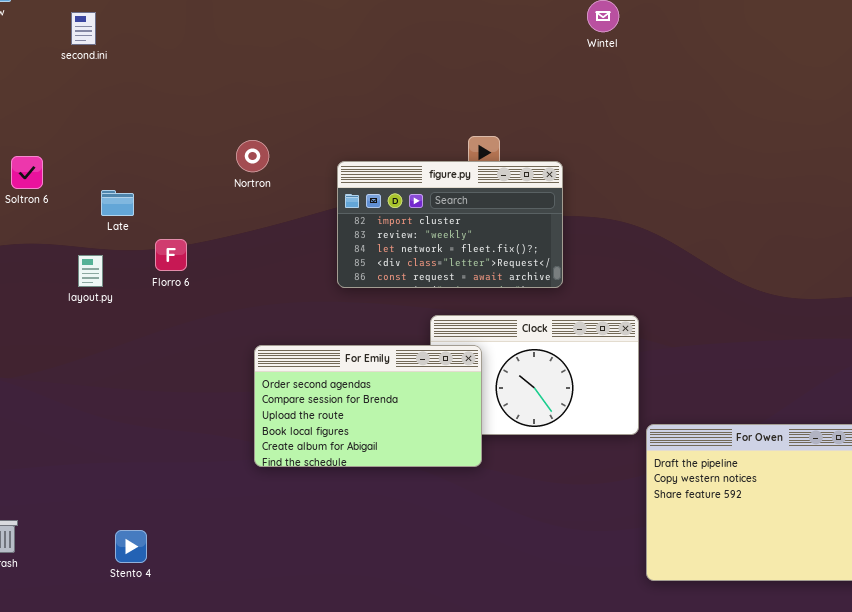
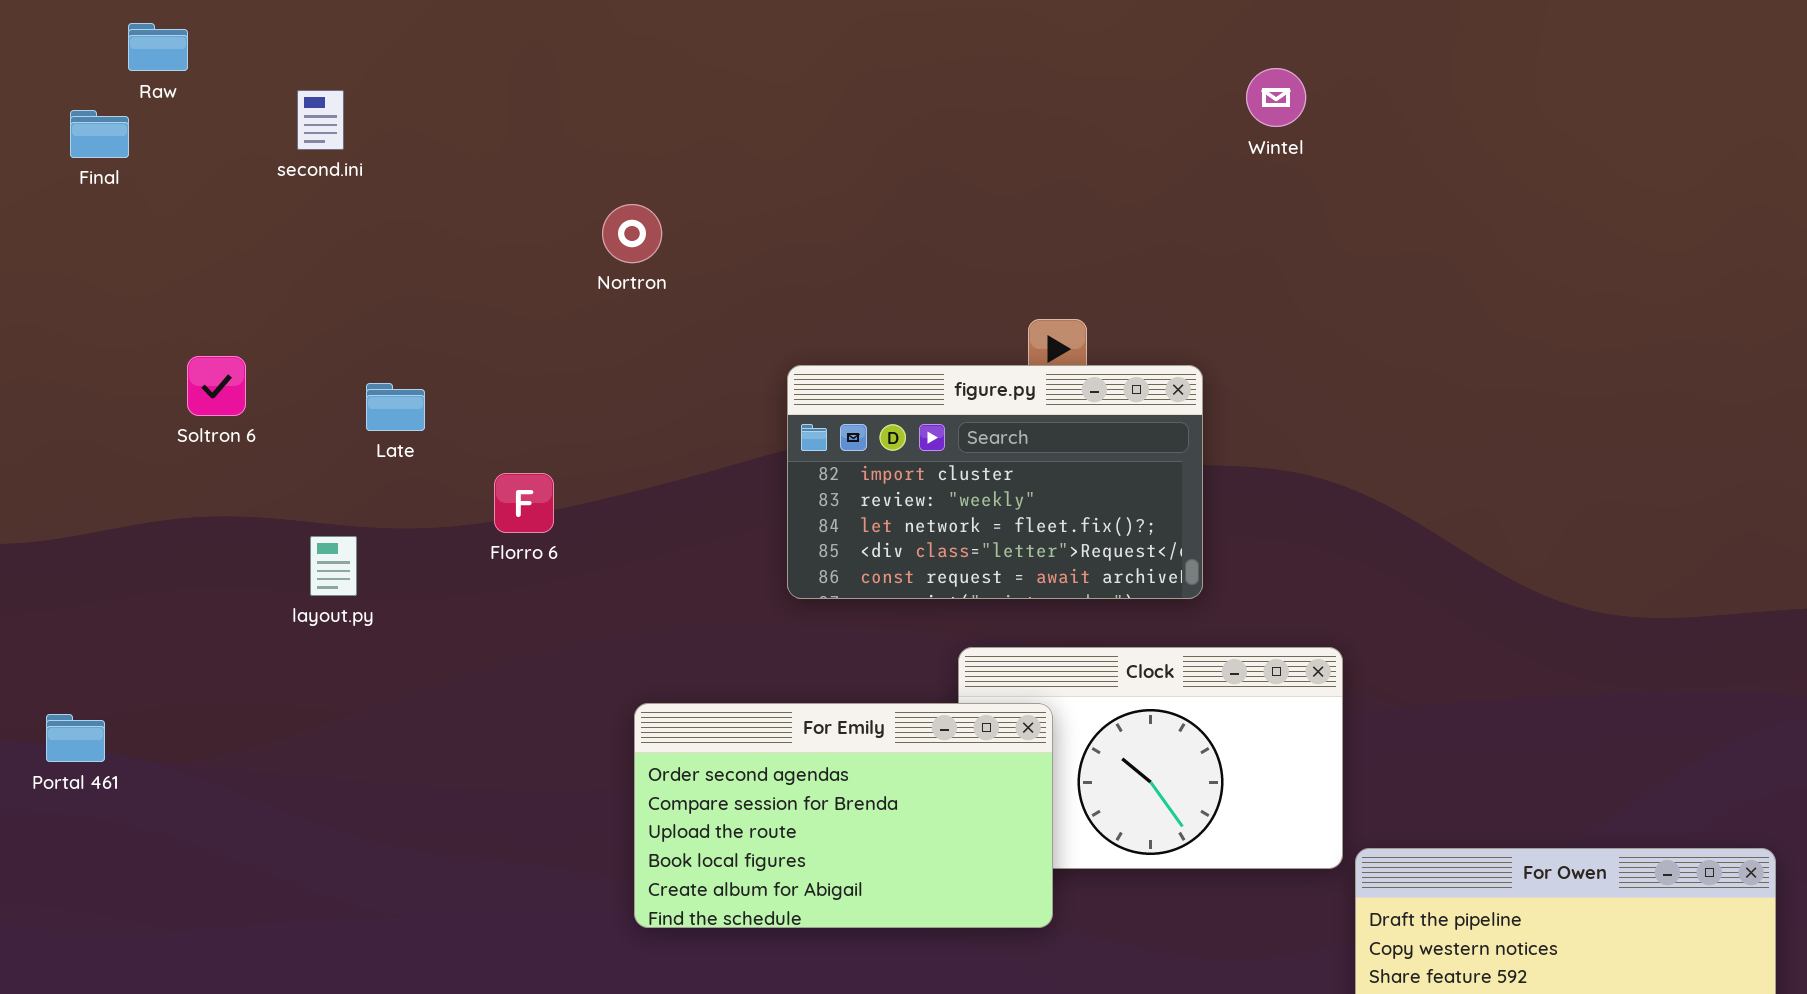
Nortron: [236,140,269,172] -> [602,204,662,263], moved
Late: [101,190,134,216] -> [366,383,425,431], moved
Florro 6: [155,239,187,271] -> [494,473,554,533], moved

